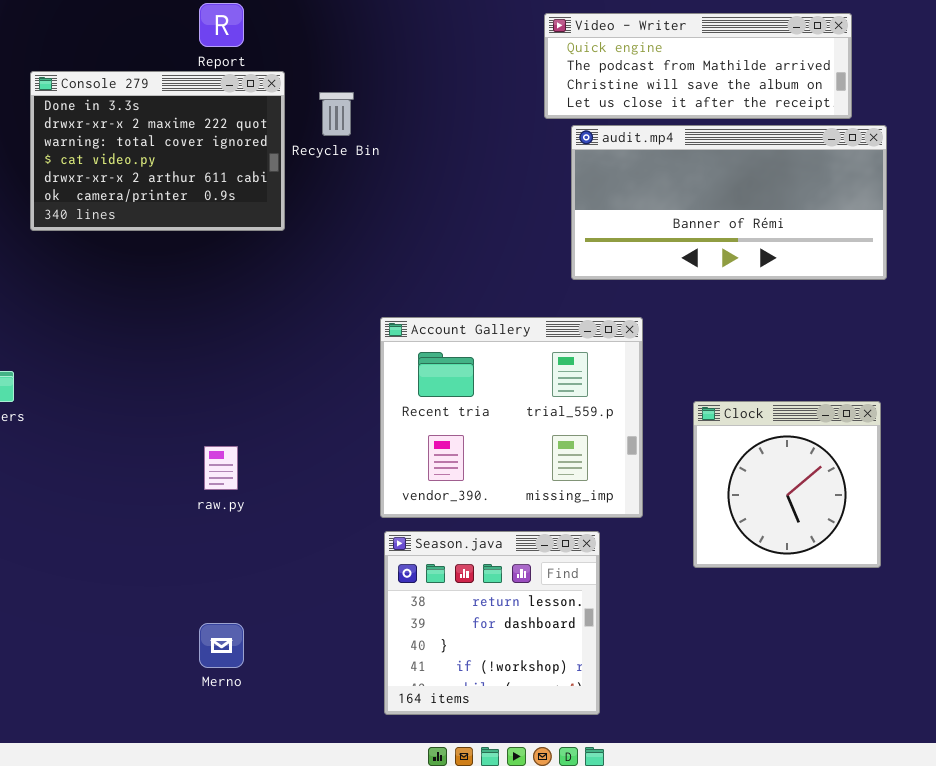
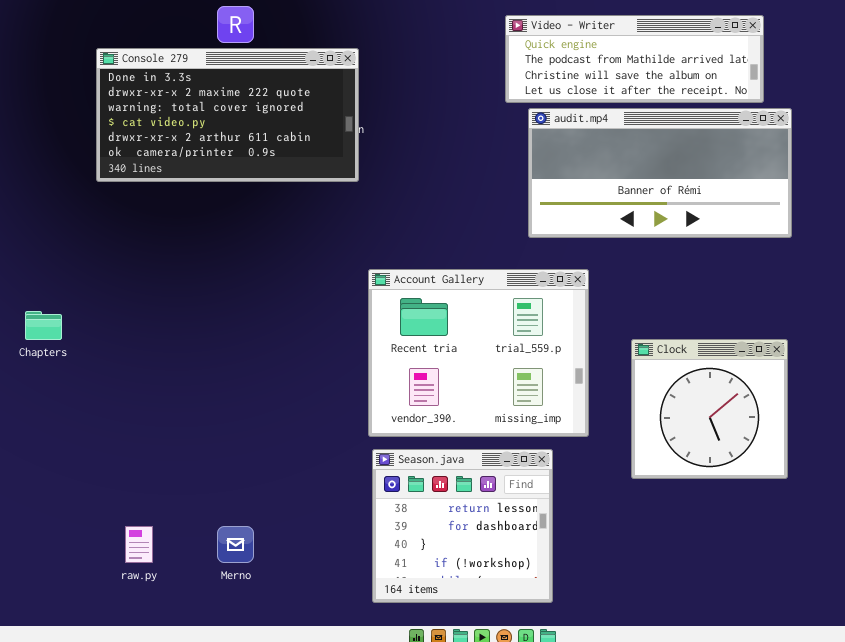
Console 279: [30,71,285,231] -> [96,48,359,182], moved, resized
raw.py: [204,446,238,490] -> [125,526,153,563], moved

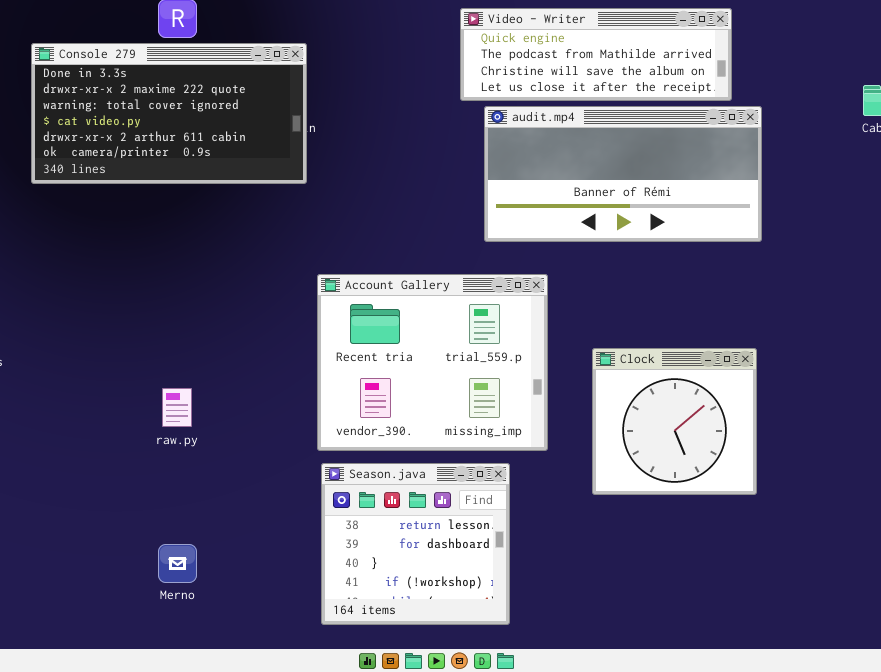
raw.py: [125,526,153,563] -> [162,388,192,427], moved

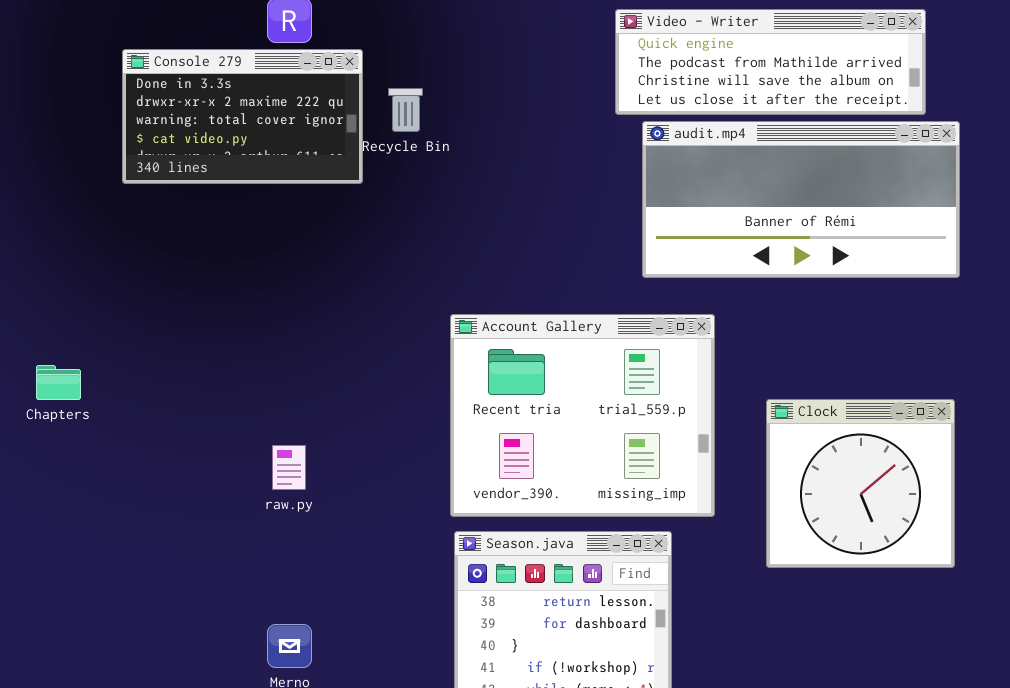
Console 279: [31,43,307,184] -> [122,49,363,184], resized

